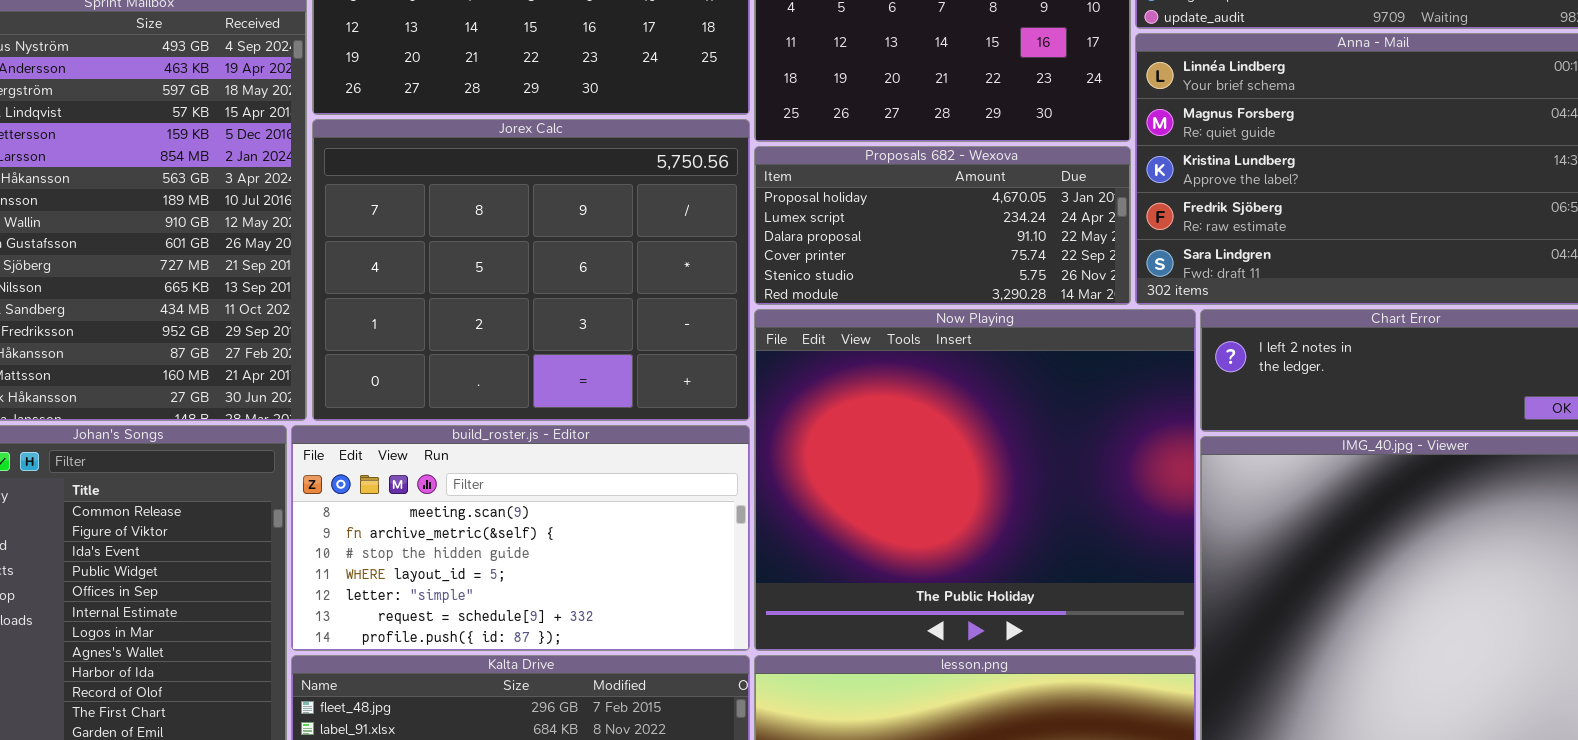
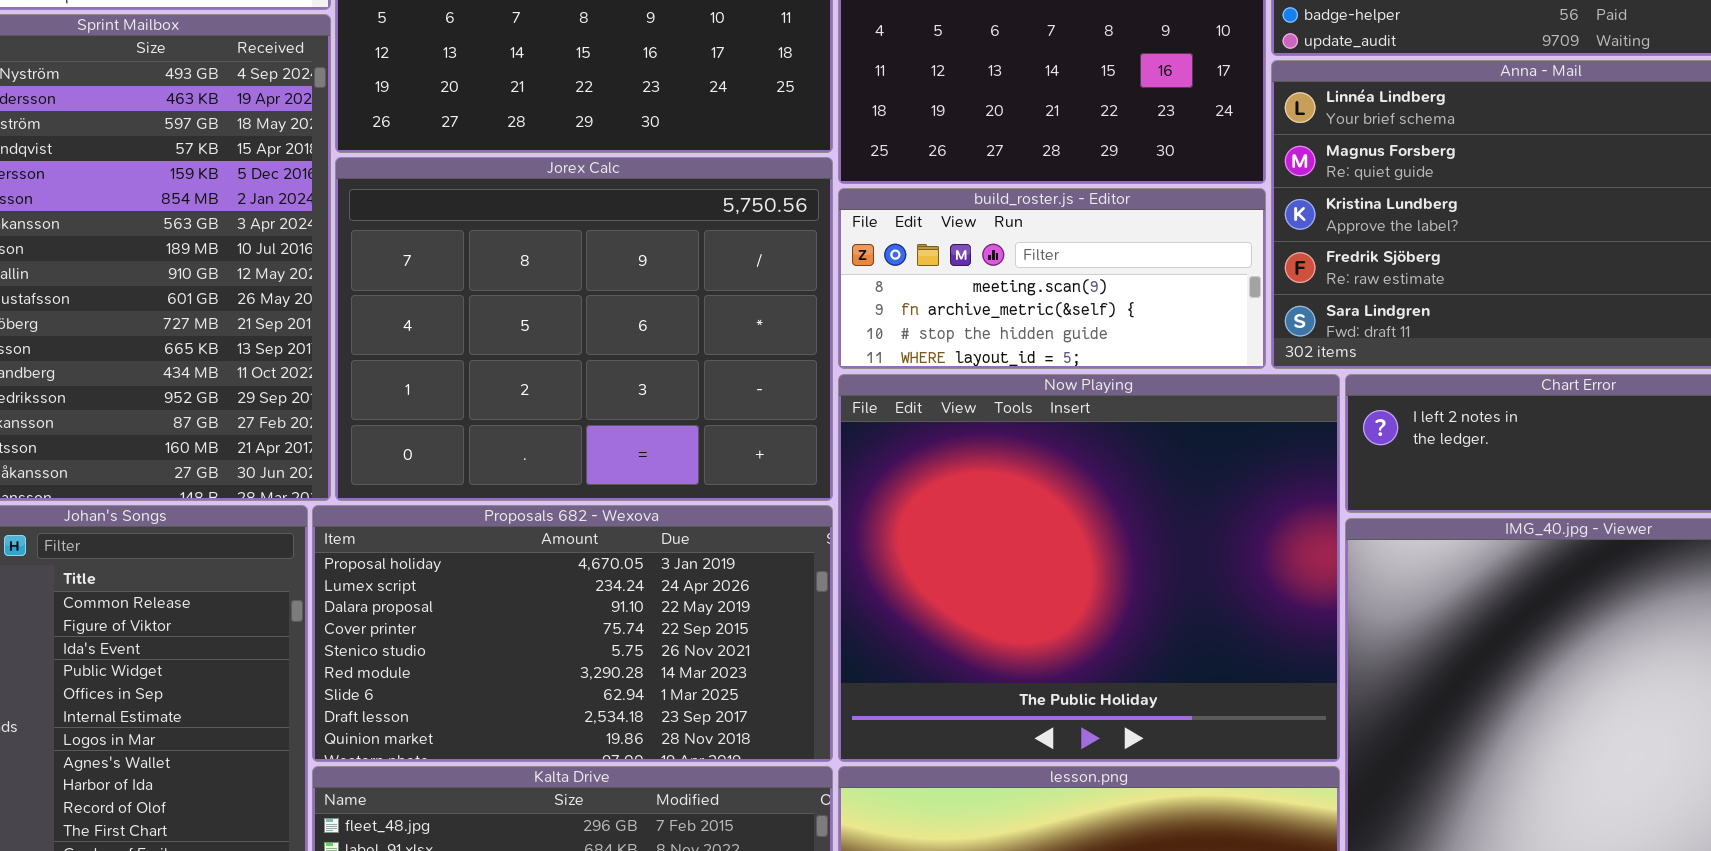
Proposals 682 - Wexova: [754,146,1131,305] -> [312,505,833,762], moved, resized
build_roster.js - Editor: [291,425,750,651] -> [838,188,1266,369], moved, resized

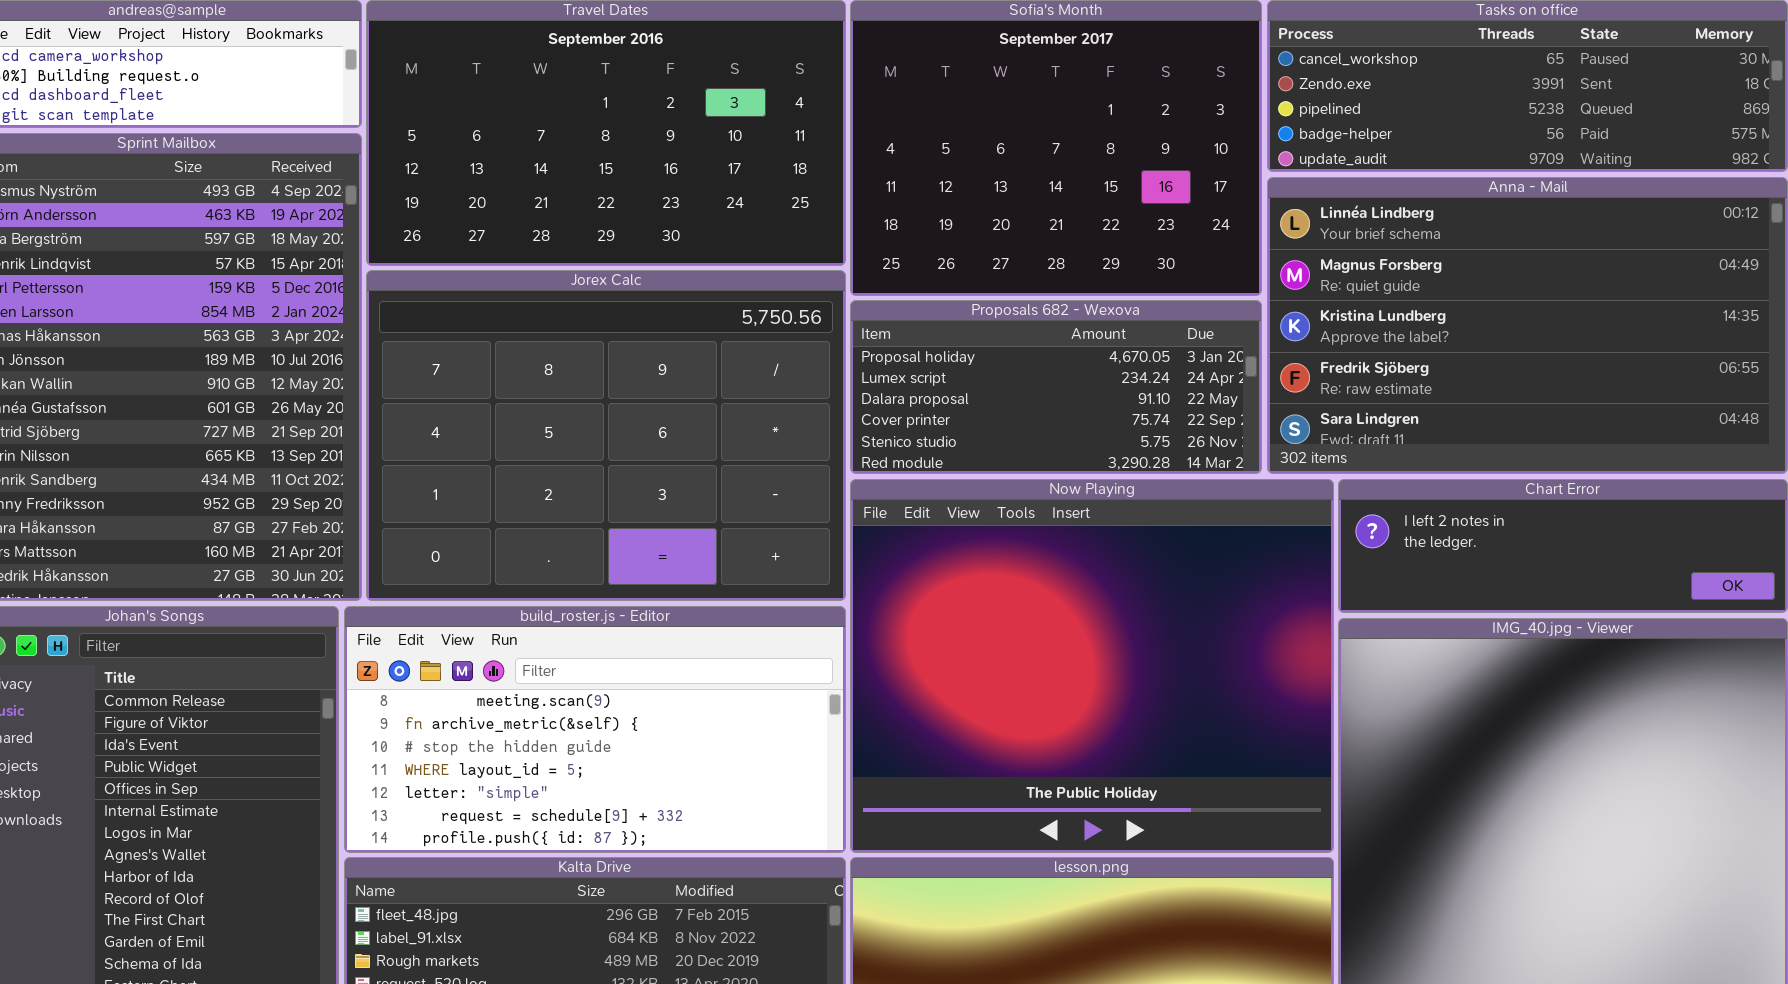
build_roster.js - Editor: [838,188,1266,369] -> [344,606,846,853], moved, resized
Proposals 682 - Wexova: [312,505,833,762] -> [850,300,1262,474], moved, resized

